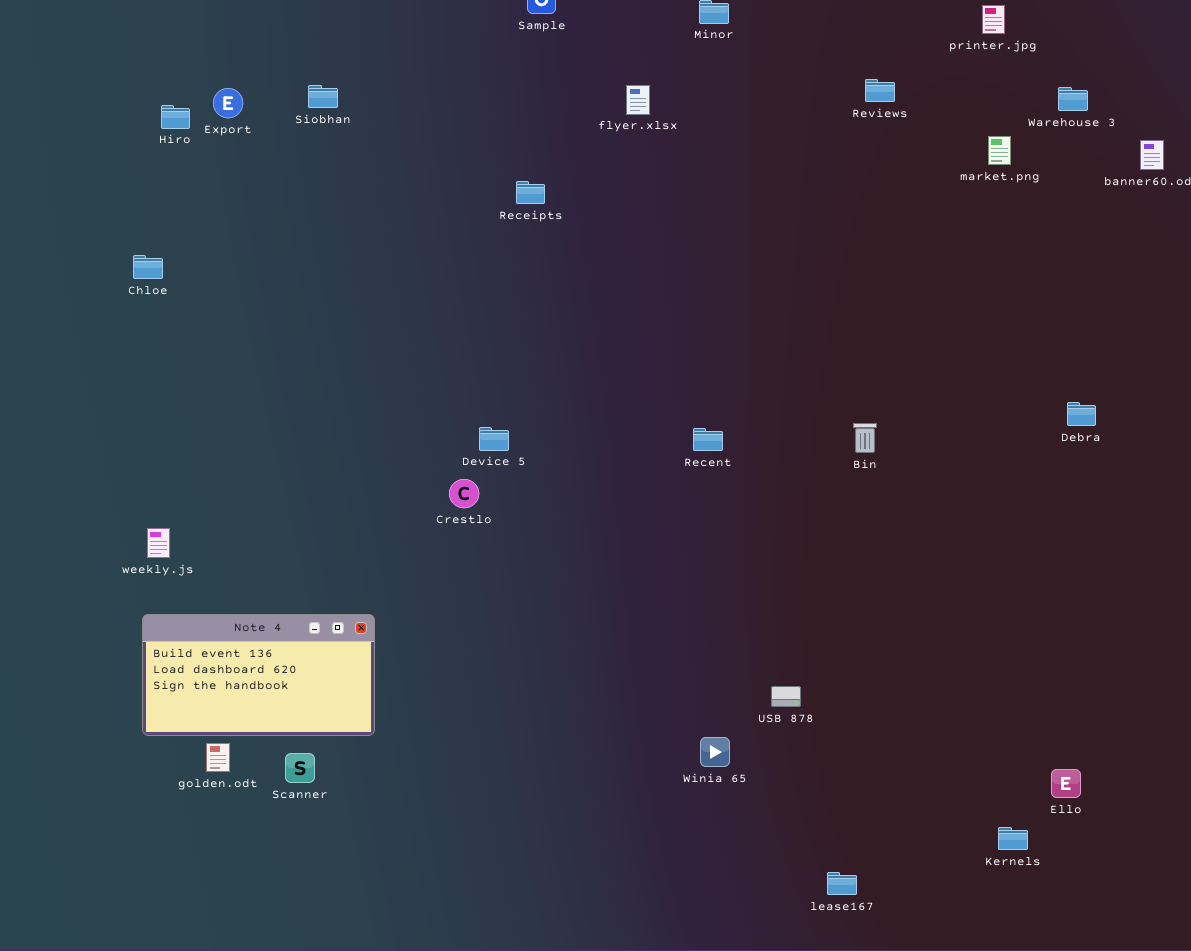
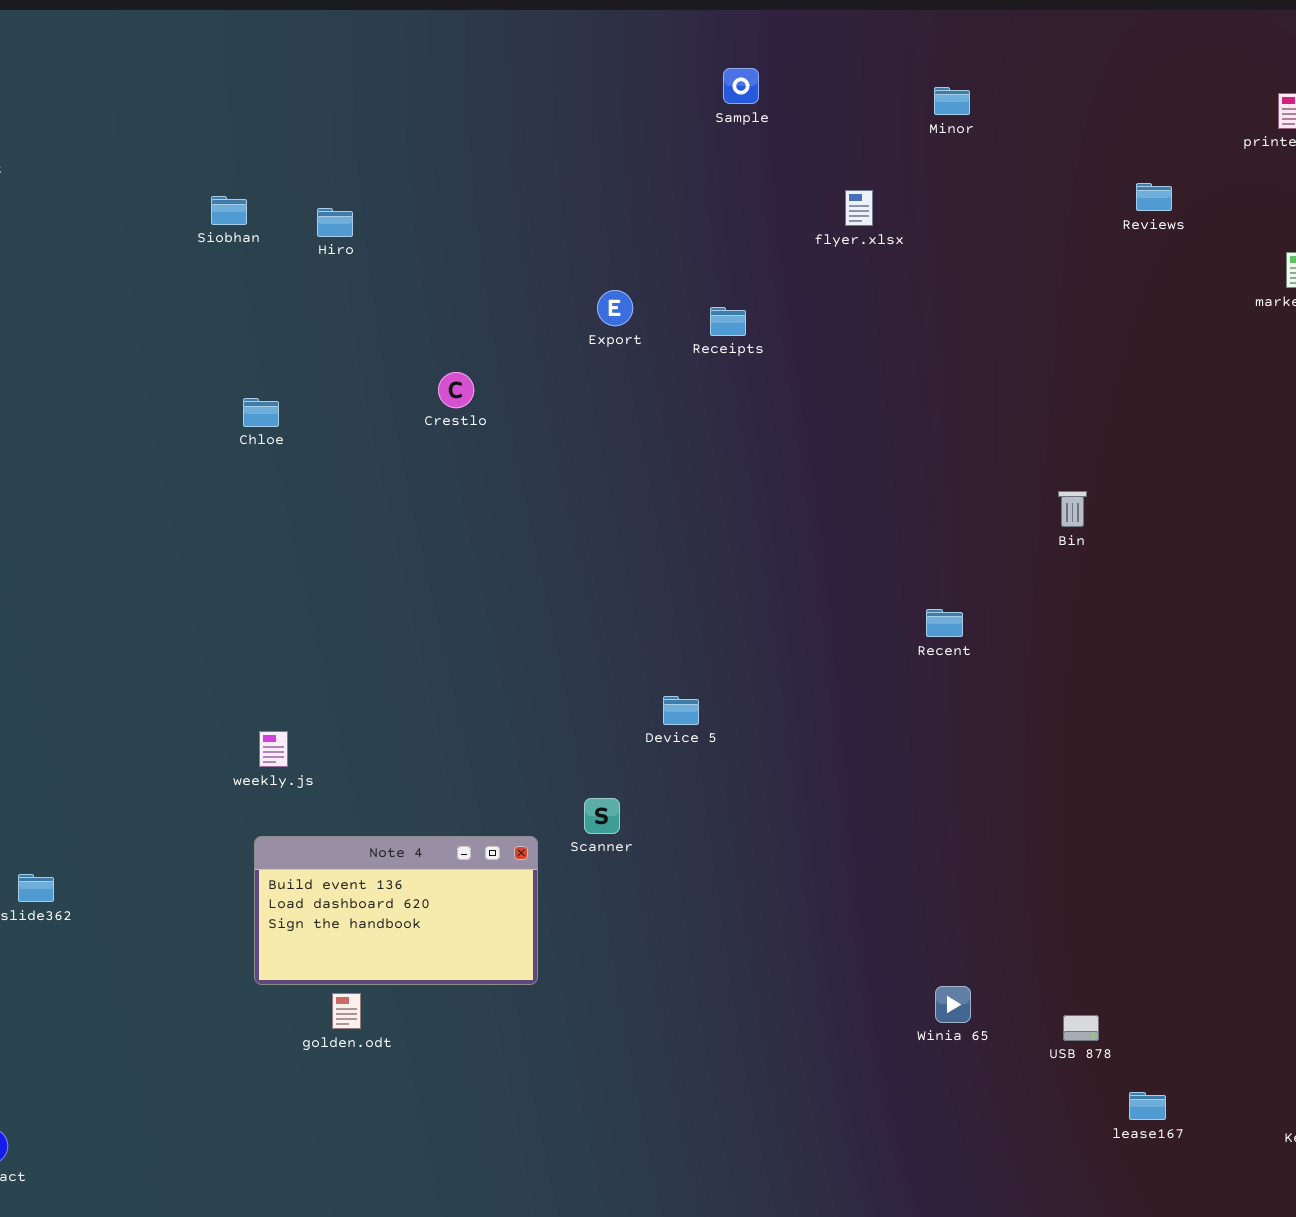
Siobhan: [308,85,338,108] -> [211,196,247,225], moved
Export: [213,88,243,118] -> [597,290,633,326], moved
Hiro: [161,105,190,129] -> [317,208,353,237], moved
Bin: [853,423,877,453] -> [1058,491,1087,527], moved
Device 5: [479,427,509,451] -> [663,696,699,725], moved
Crestlo: [449,479,479,508] -> [438,372,474,408], moved
USB 878: [771,686,801,707] -> [1063,1015,1099,1041], moved
Scanner: [285,753,315,783] -> [584,798,620,834], moved
lease167: [827,872,857,895] -> [1129,1092,1166,1120], moved

